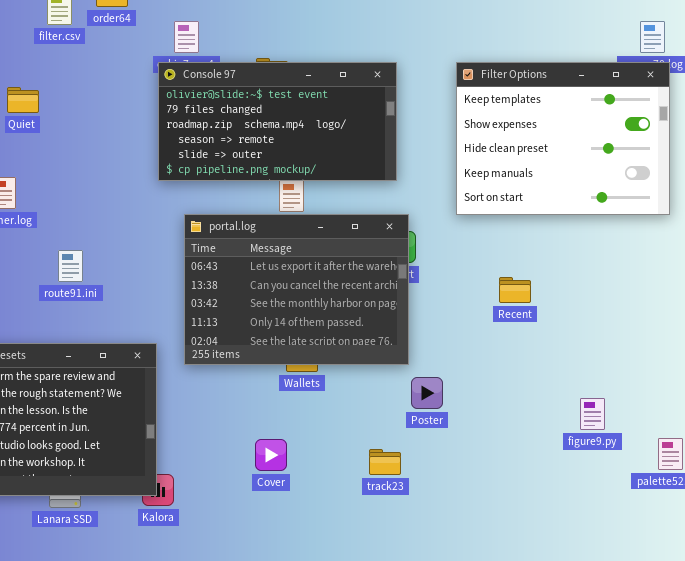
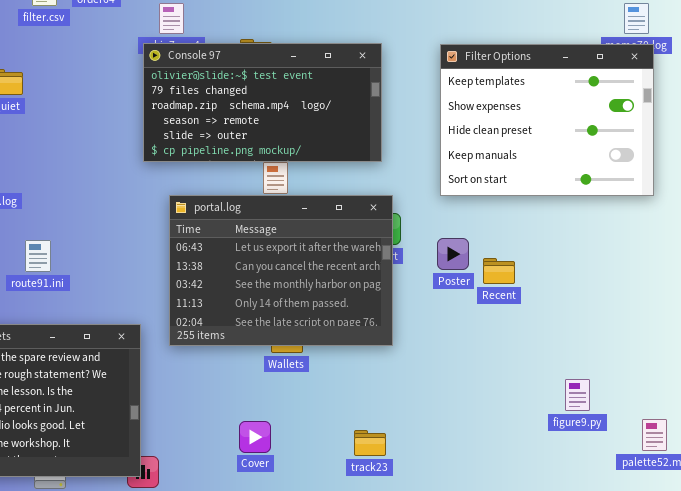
route91.ini: [58,250,83,282] -> [25,240,51,272], moved
Poster: [411,377,443,409] -> [437,238,469,270], moved

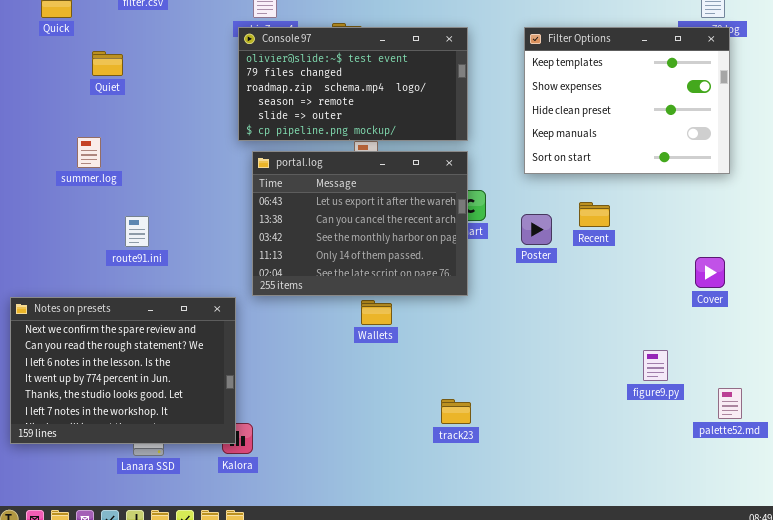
portal.log: [169,195,393,346] -> [252,151,468,296], moved
Recent: [483,258,515,284] -> [579,202,610,227], moved
Cover: [239,421,271,453] -> [695,257,725,288], moved

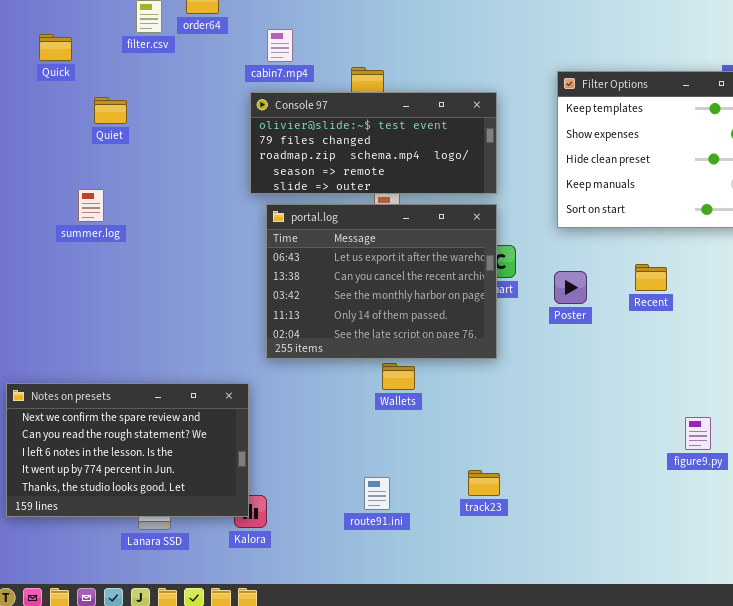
Console 97: [238,27,468,141] -> [250,92,497,194], resized
Recent: [579,202,610,227] -> [635,264,667,291], moved
route91.ini: [125,216,149,247] -> [364,477,390,510], moved
Notes on presets: [10,297,236,444] -> [6,383,249,517], resized

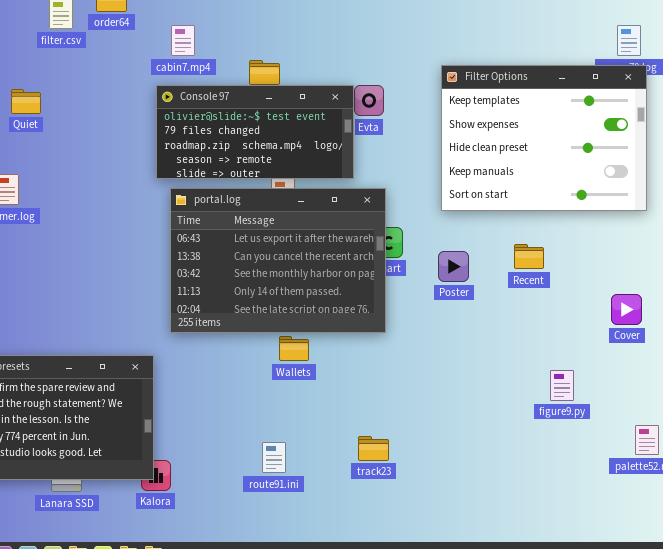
Console 97: [250,92,497,194] -> [156,85,354,179], resized
figure9.py: [685,417,711,450] -> [550,370,574,401], moved

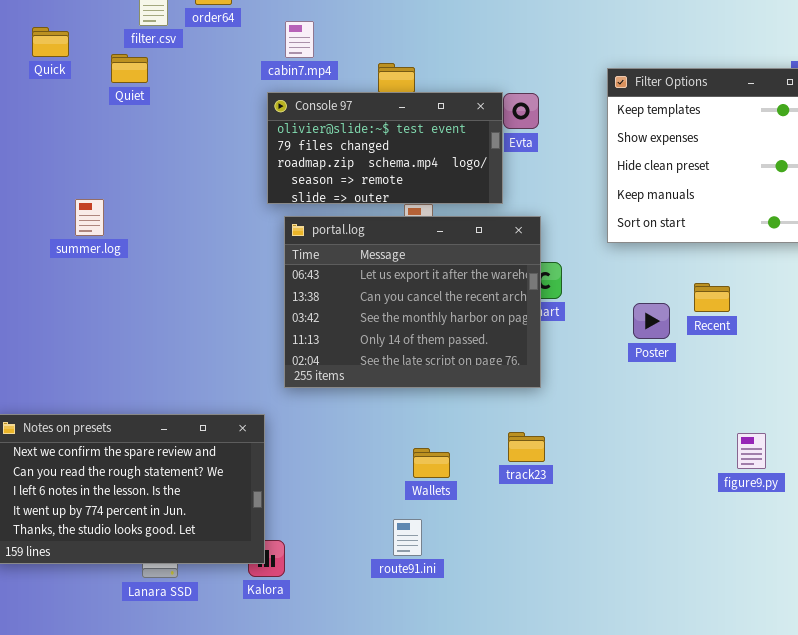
Quiet: [11,89,41,114] -> [111,54,148,83], moved
Poster: [438,251,469,282] -> [633,303,670,339], moved
Wallets: [279,336,309,361] -> [413,448,450,478], moved
track23: [358,436,389,461] -> [508,432,545,462], moved

